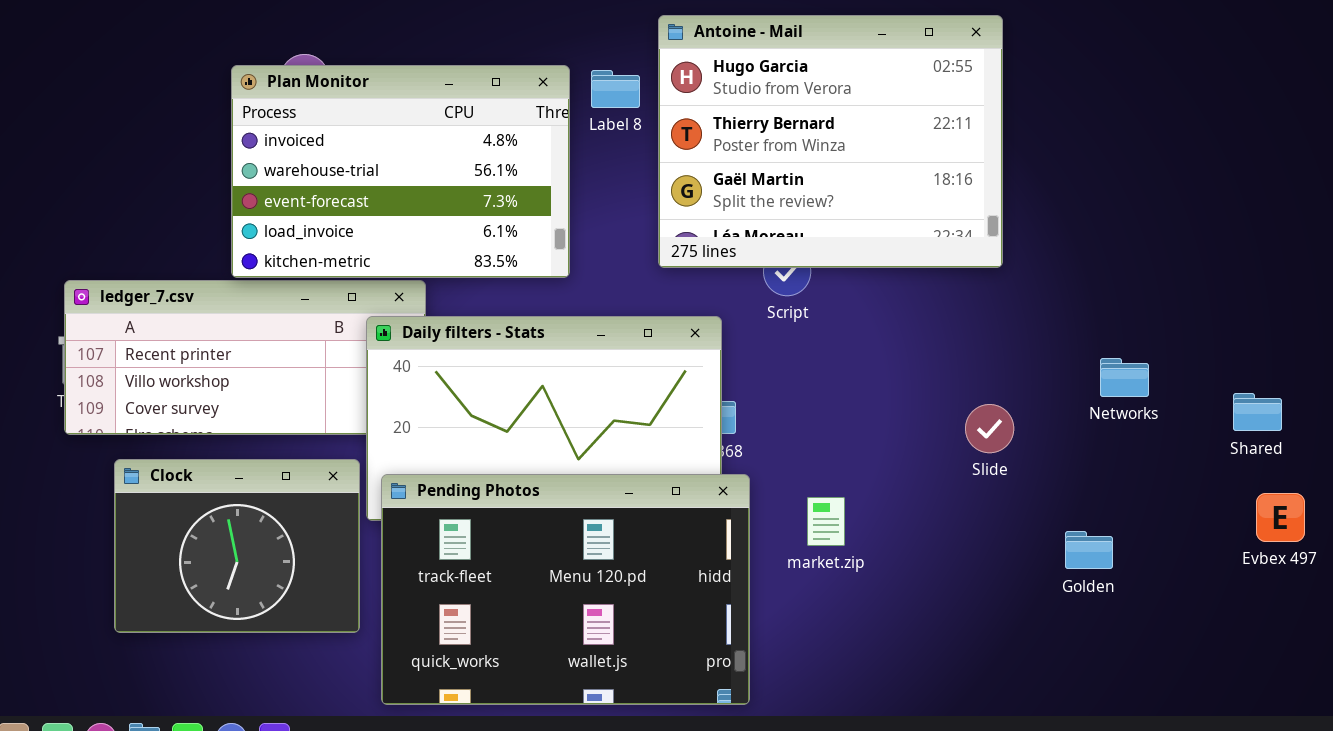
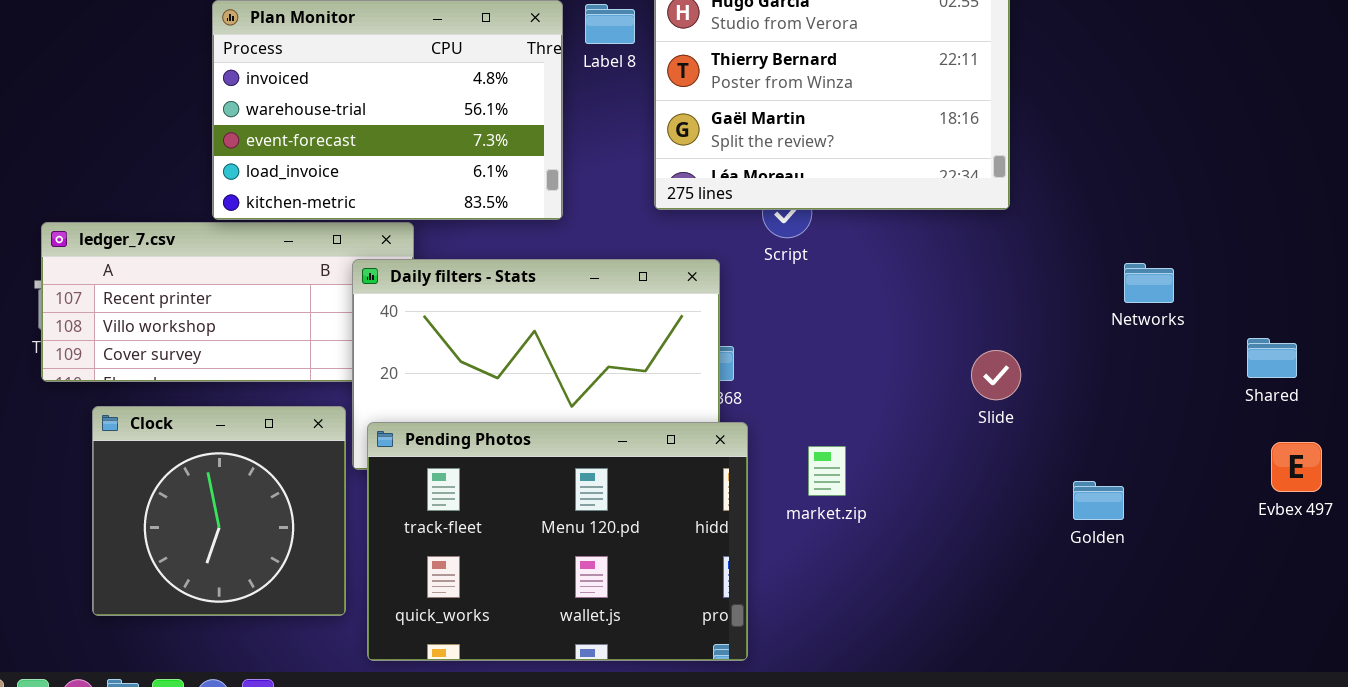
Networks: [1100,358,1149,397] -> [1124,263,1174,303], moved
Clock: [114,459,360,633] -> [92,406,346,616], resized

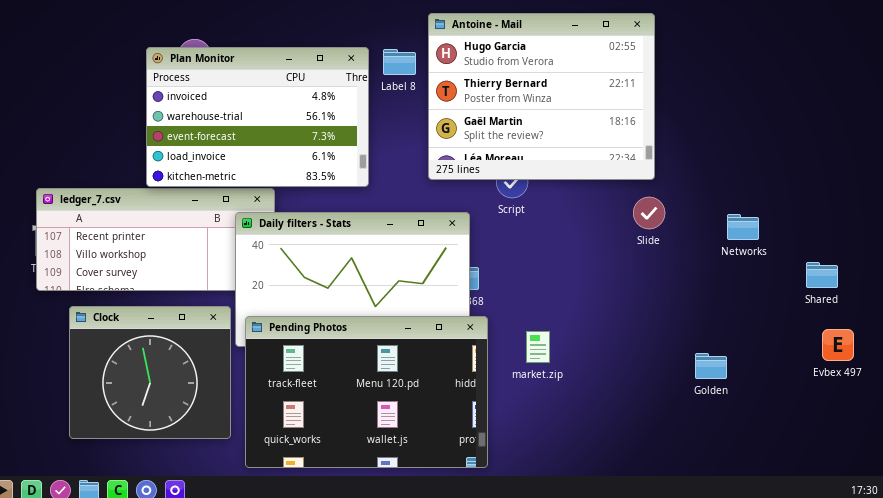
Slide: [971,350,1021,400] -> [633,197,665,229], moved

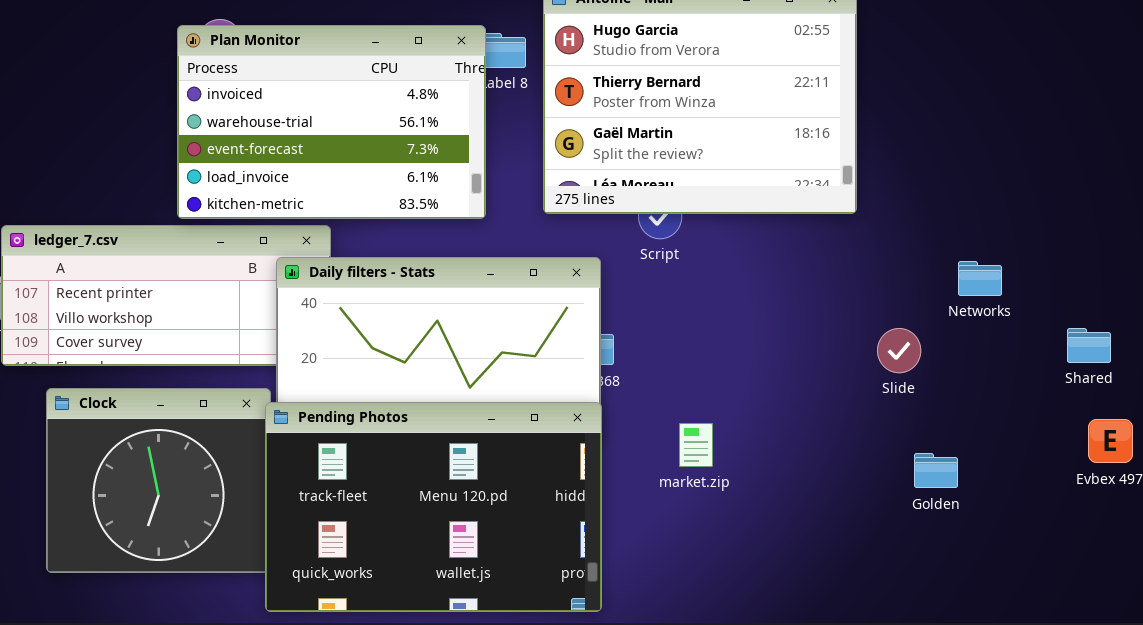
Plan Monitor: [146,47,369,187] -> [177,25,486,219], moved
Slide: [633,197,665,229] -> [877,328,921,373], moved
Pending Photos: [245,316,488,468] -> [265,402,602,612], moved

